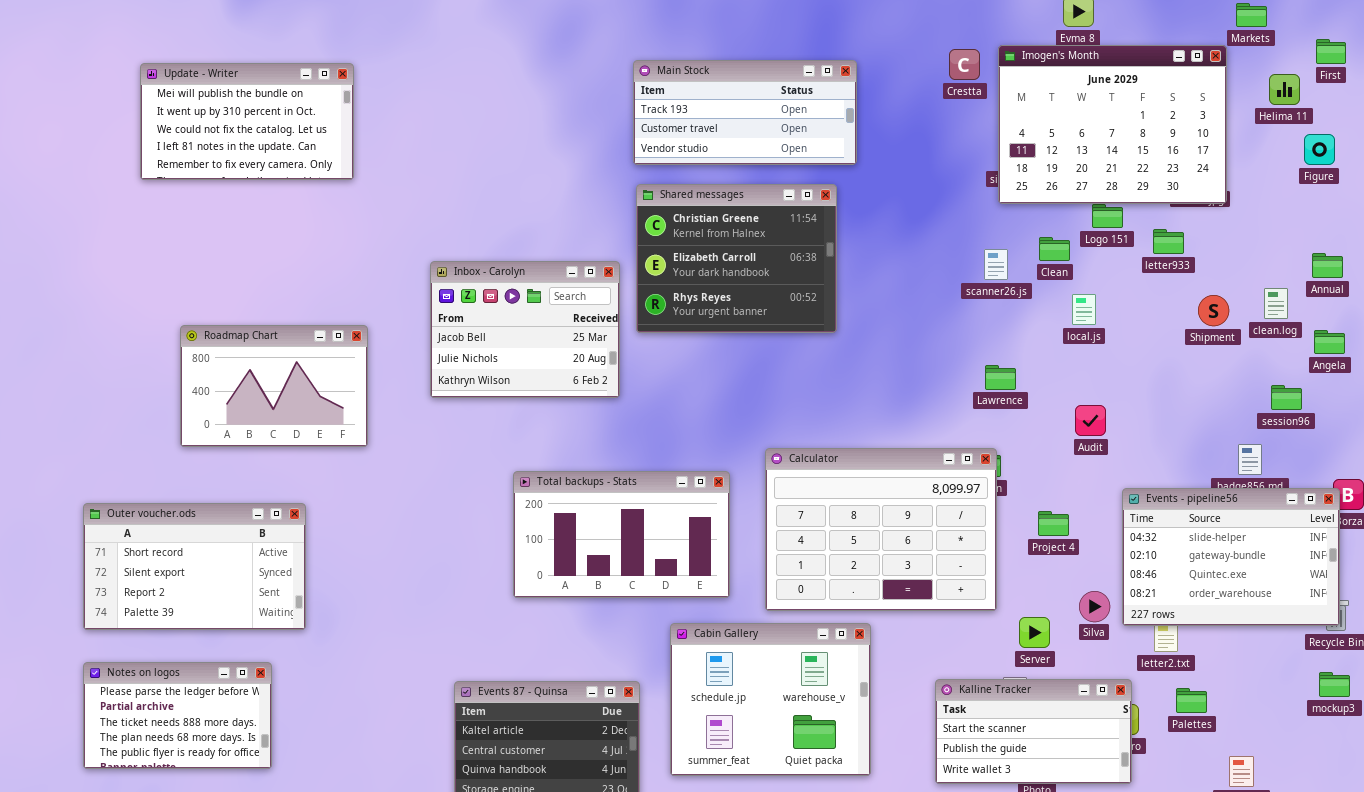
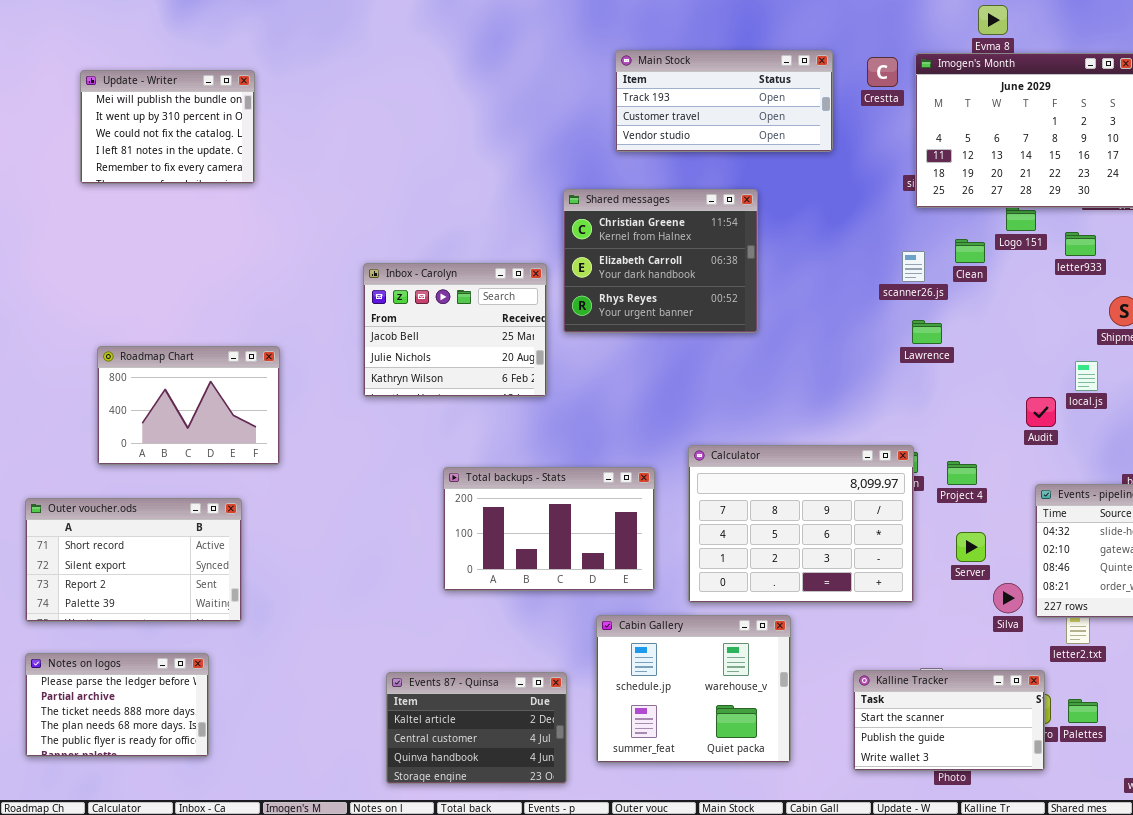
Main Stock: [633,60,857,165] -> [615,50,833,152], moved
Update - Writer: [140,63,354,180] -> [80,70,255,184], resized
local.js: [1072,294,1096,325] -> [1075,361,1098,391], moved
Roadmap Chart: [180,325,368,447] -> [97,346,280,465], moved
Lawrence: [985,365,1016,390] -> [912,320,942,344], moved
Audit: [1075,405,1106,436] -> [1026,397,1056,427], moved
Project 4: [1038,511,1069,536] -> [947,461,977,485], moved
Server: [1019,617,1050,648] -> [956,532,986,562], moved
Palettes: [1176,688,1207,713] -> [1068,699,1098,723], moved

